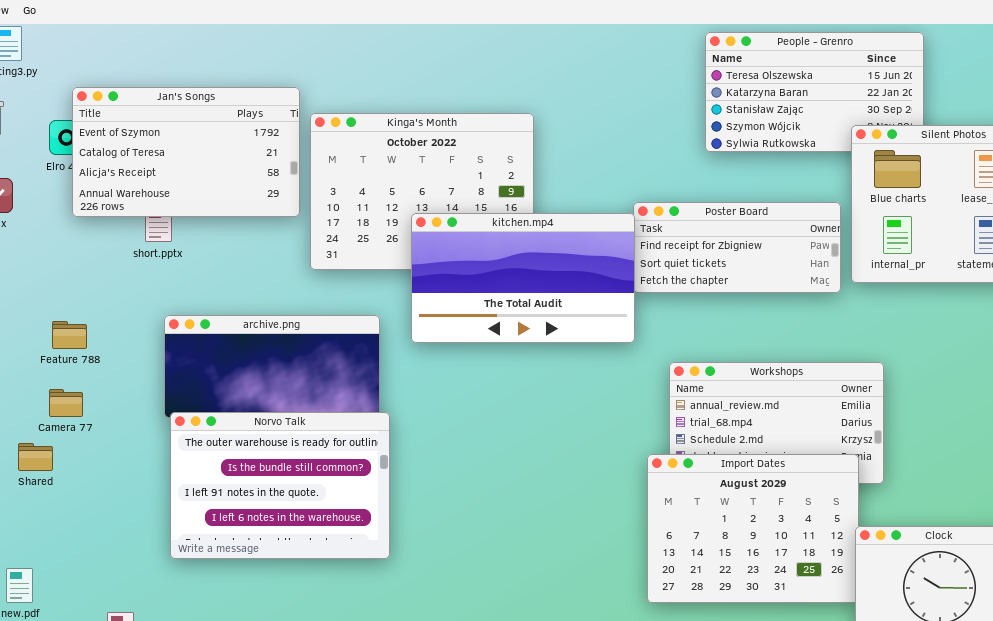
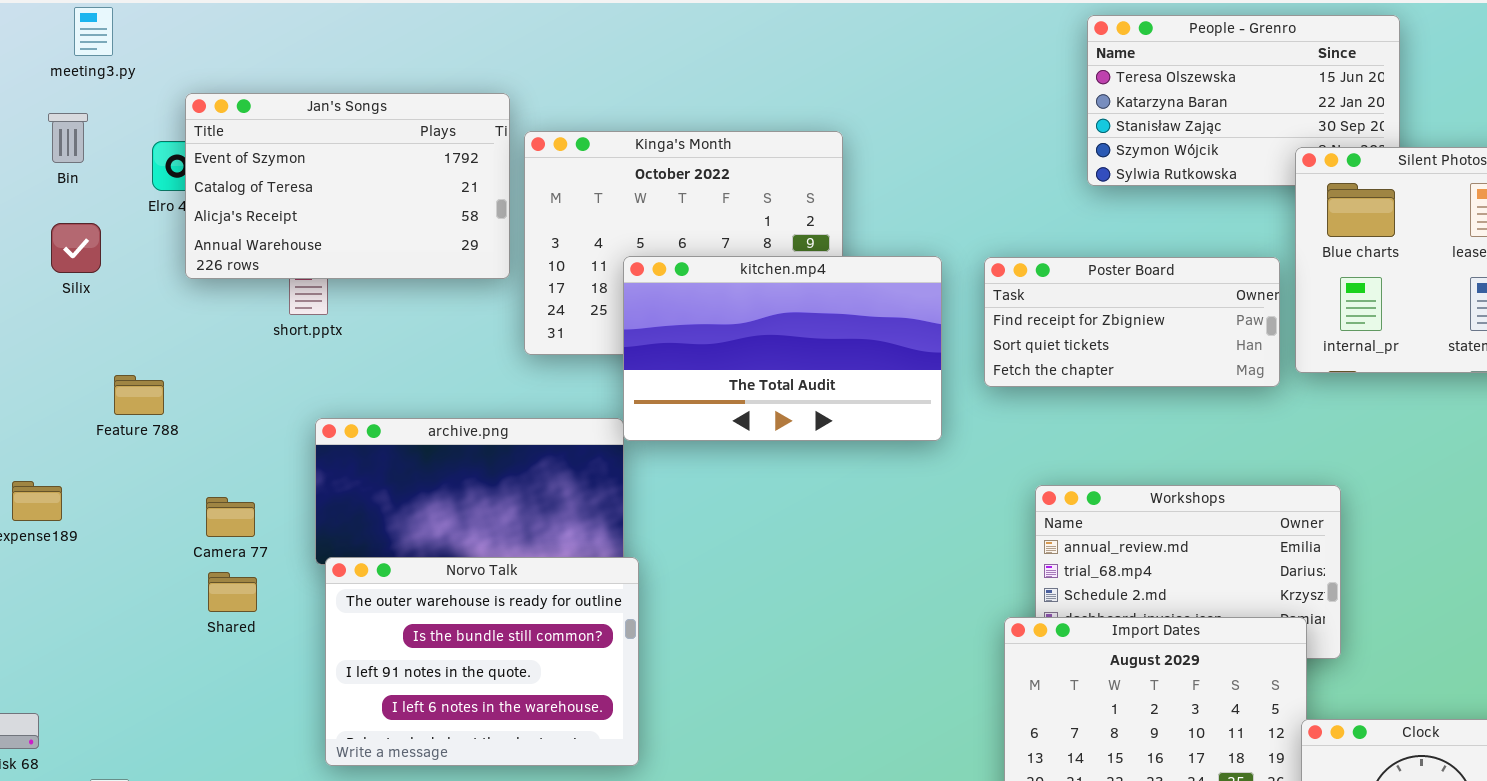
kitchen.mp4: [411,213,635,343] -> [623,256,942,441], moved
Feature 788: [52,321,87,349] -> [114,375,164,415], moved
Camera 77: [49,389,83,417] -> [206,497,255,537], moved
Shared: [18,443,53,471] -> [208,572,257,612], moved

